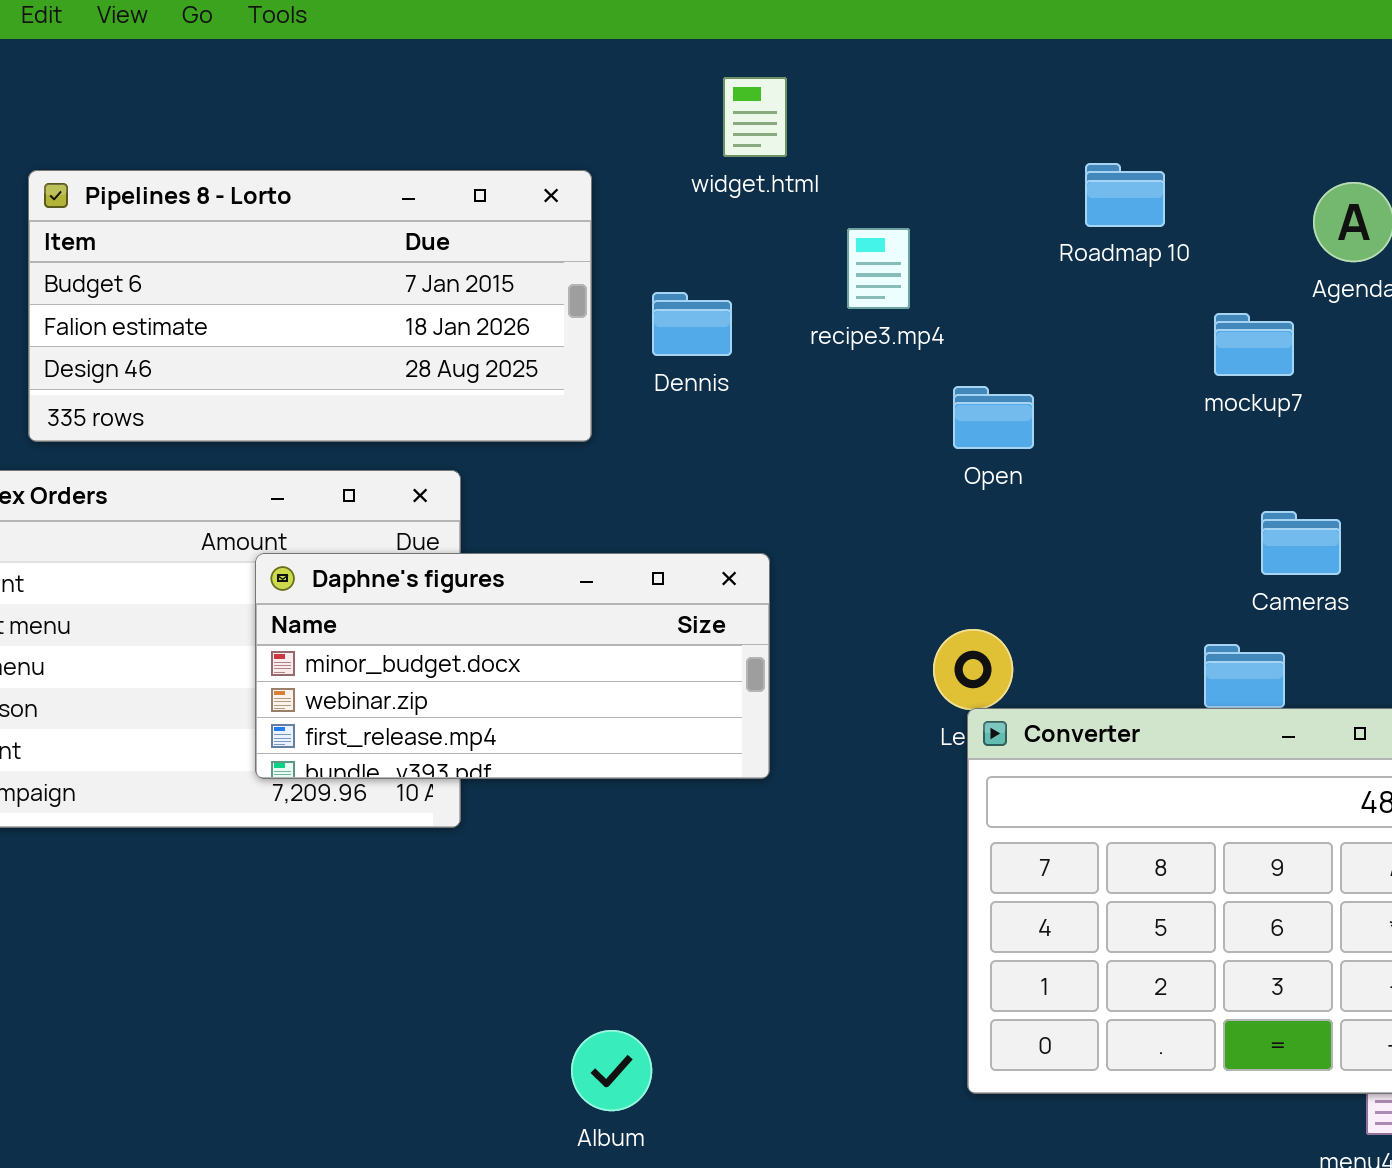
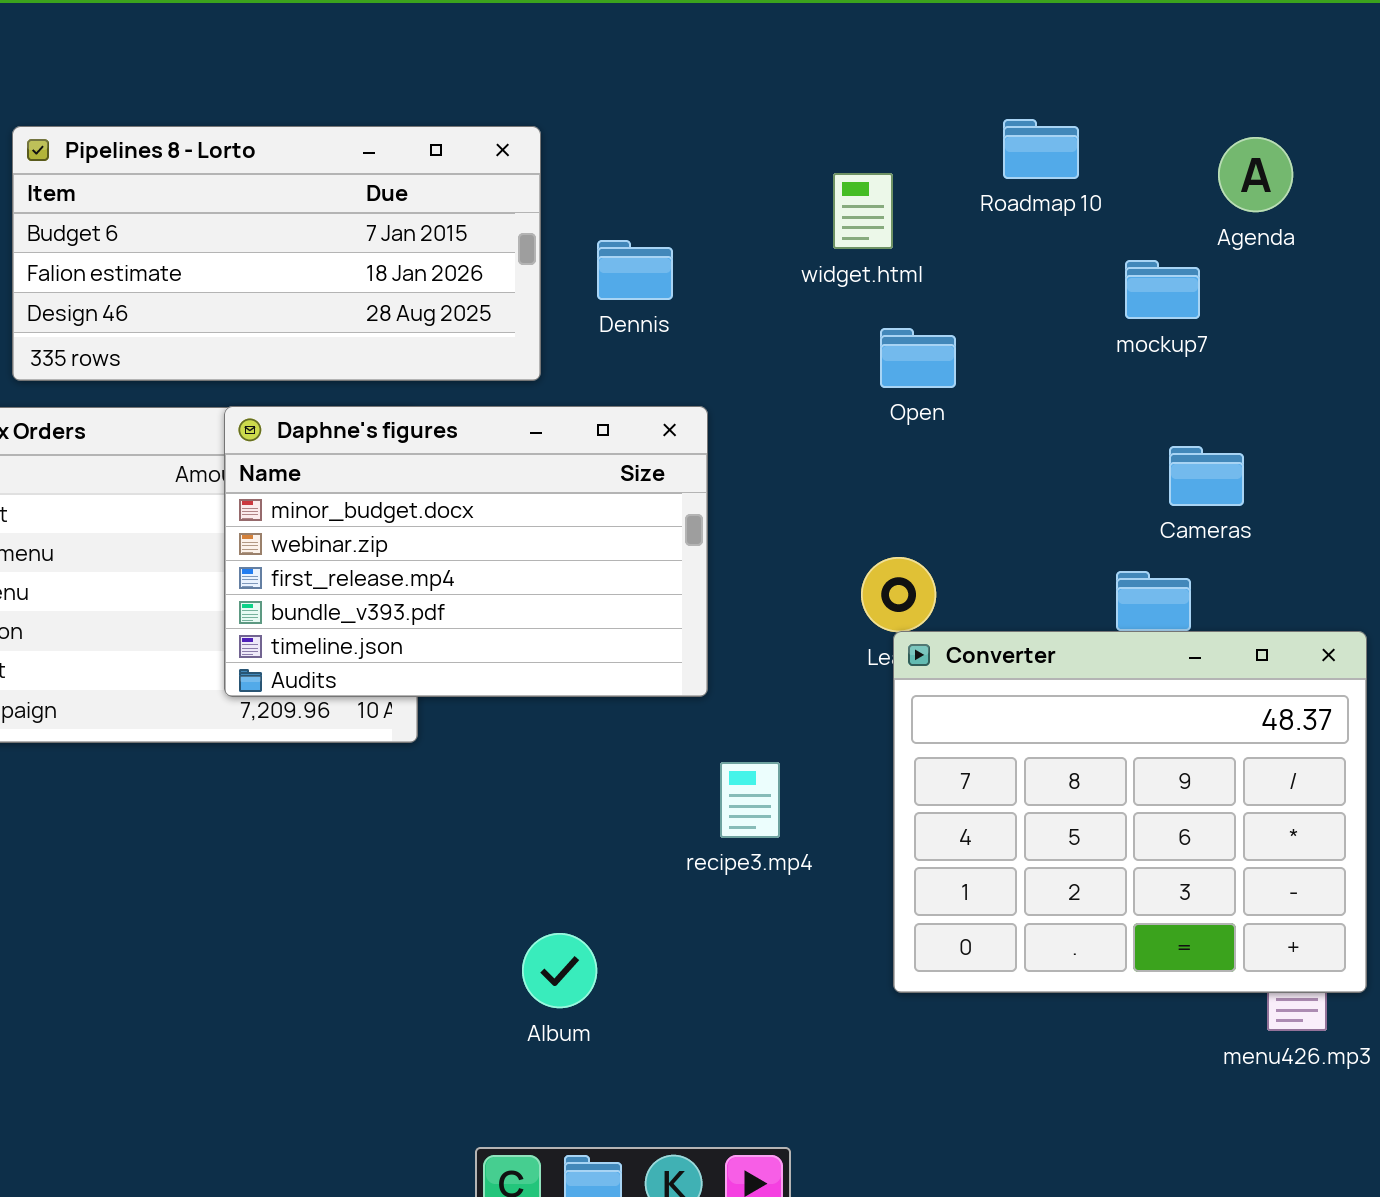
widget.html: [723,77,787,157] -> [833,173,893,249], moved
recipe3.mp4: [847,228,910,309] -> [720,762,780,838], moved
Daphne's figures: [255,553,770,779] -> [224,406,708,697], resized

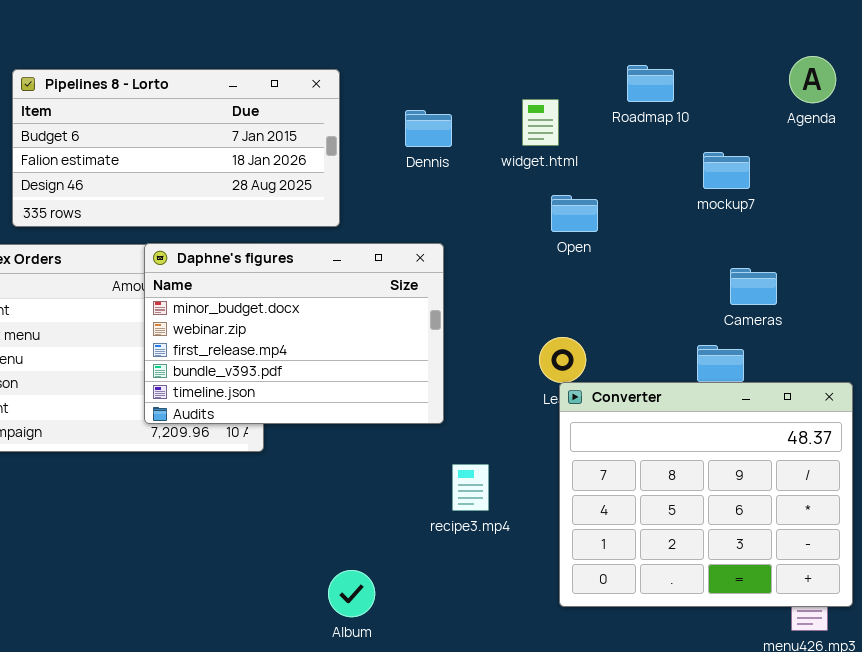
Agenda: [1218,137,1293,212] -> [789,56,836,103], moved
Dennis: [597,240,673,300] -> [405,110,452,147], moved

